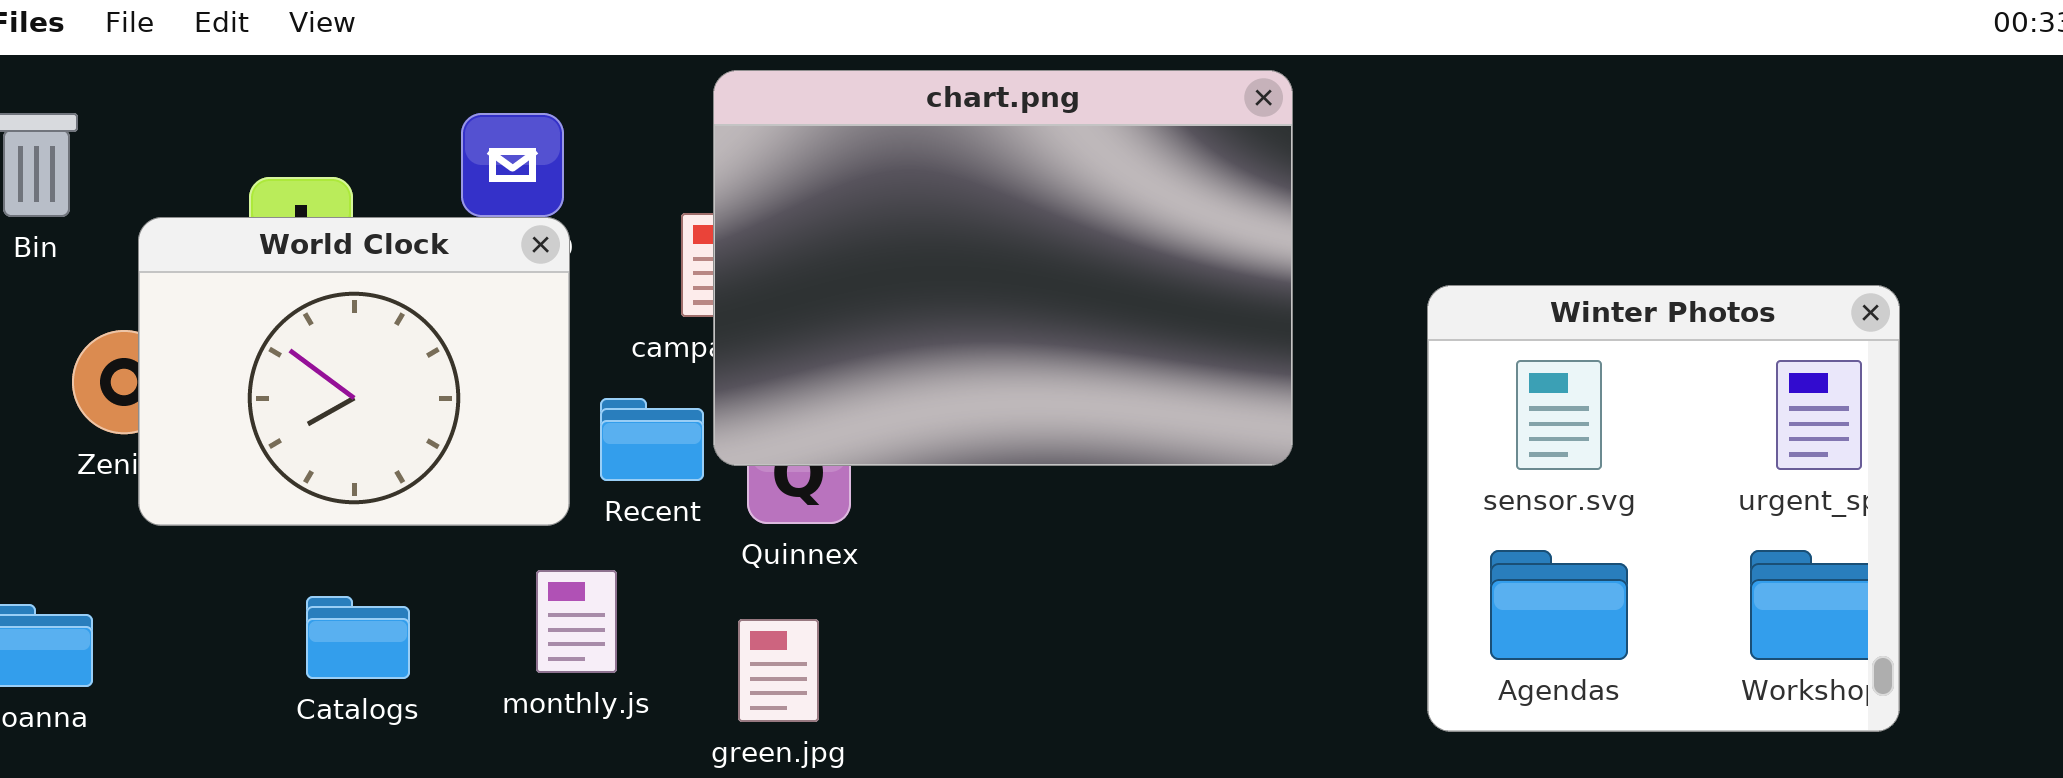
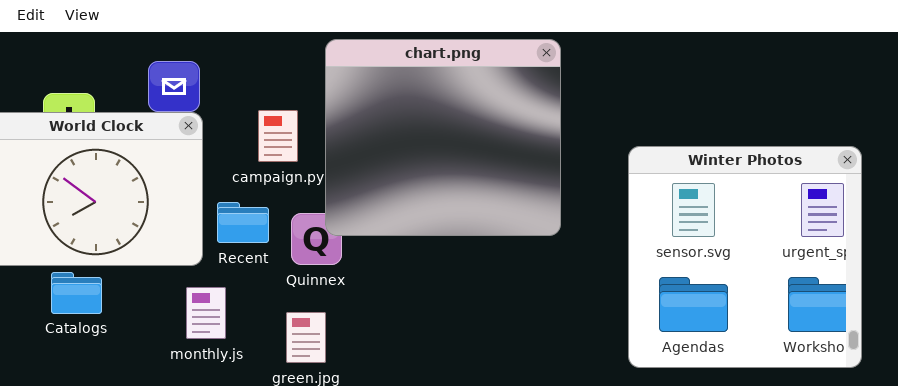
chart.png: [713,70,1293,466] -> [325,39,561,236], resized
Catalogs: [306,596,410,679] -> [51,272,102,314], moved

